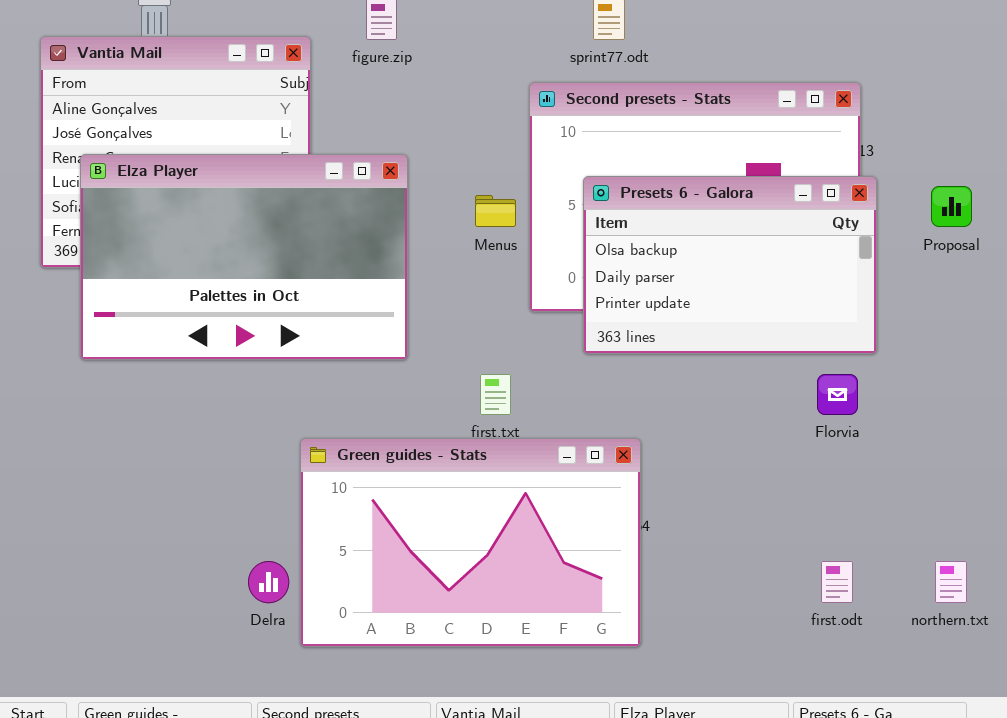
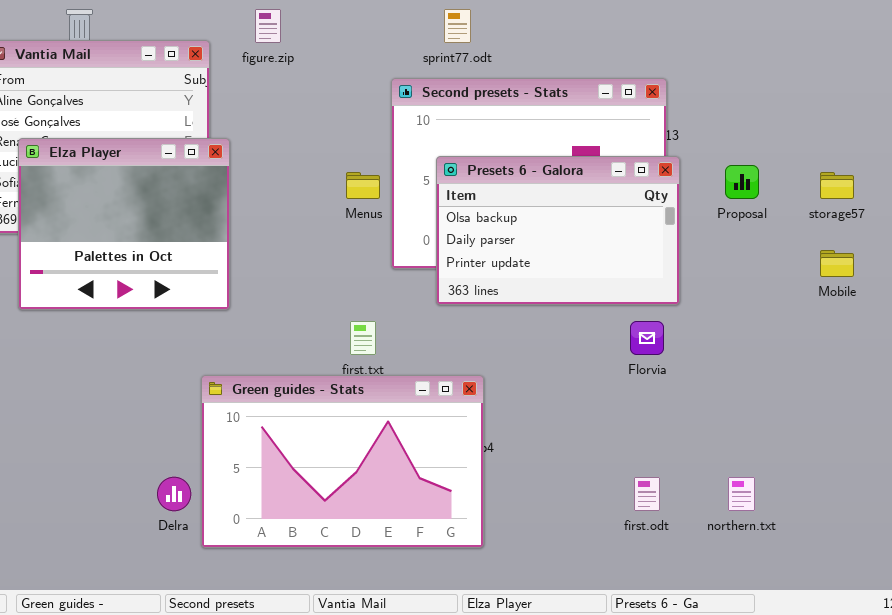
Elza Player: [80,154,408,360] -> [18,138,230,310], resized

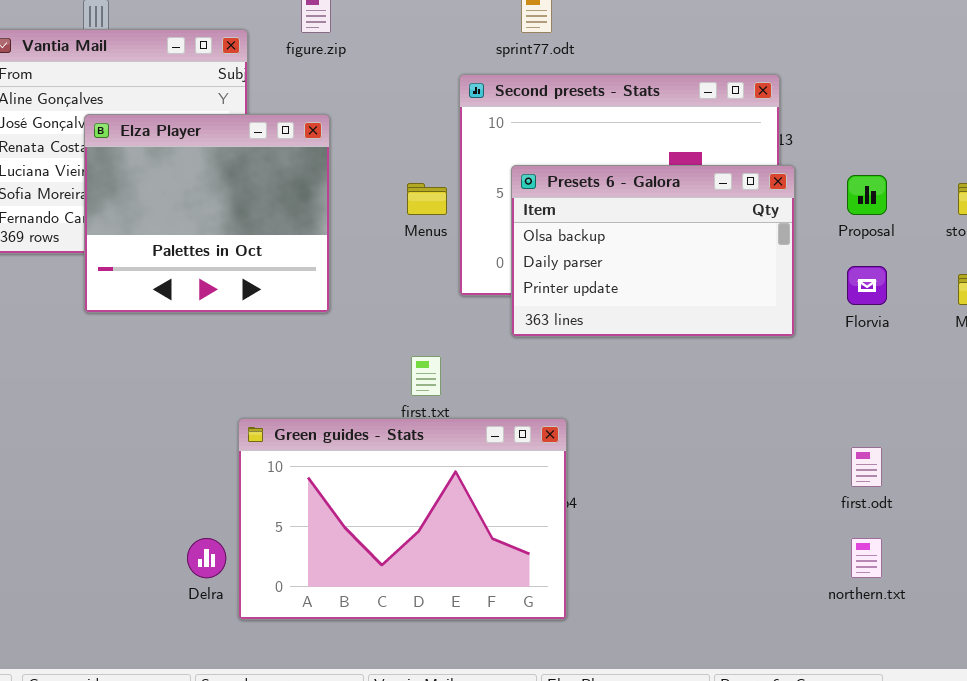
Elza Player: [18,138,230,310] -> [84,114,330,313], moved
Florvia: [630,321,664,355] -> [847,266,887,305], moved
first.odt: [634,477,660,511] -> [851,447,882,487], moved

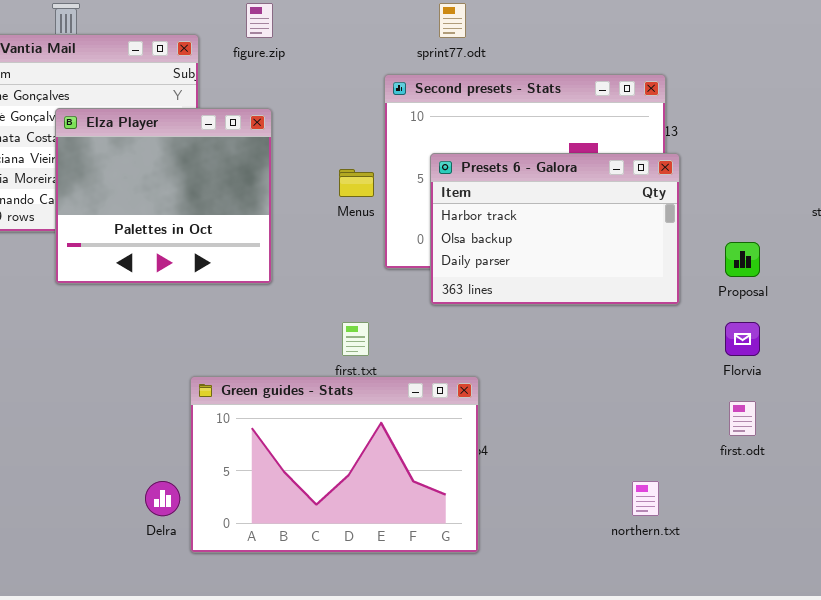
Presets 6 - Galora: [511,165,795,337] -> [430,153,680,305], scrolled up 1 row
Proposal: [847,175,887,215] -> [725,242,760,277], moved
Florvia: [847,266,887,305] -> [725,322,760,356], moved
northern.txt: [851,538,882,578] -> [632,481,659,516], moved

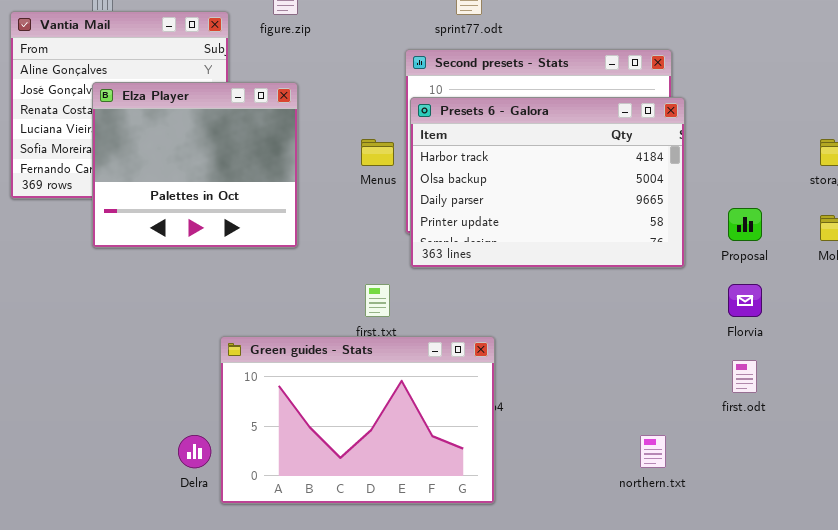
Presets 6 - Galora: [430,153,680,305] -> [410,97,685,268], resized

